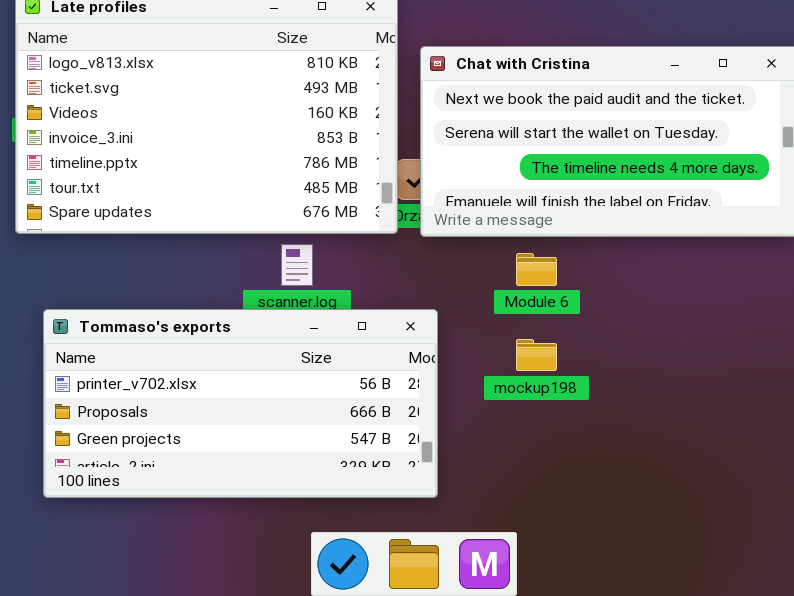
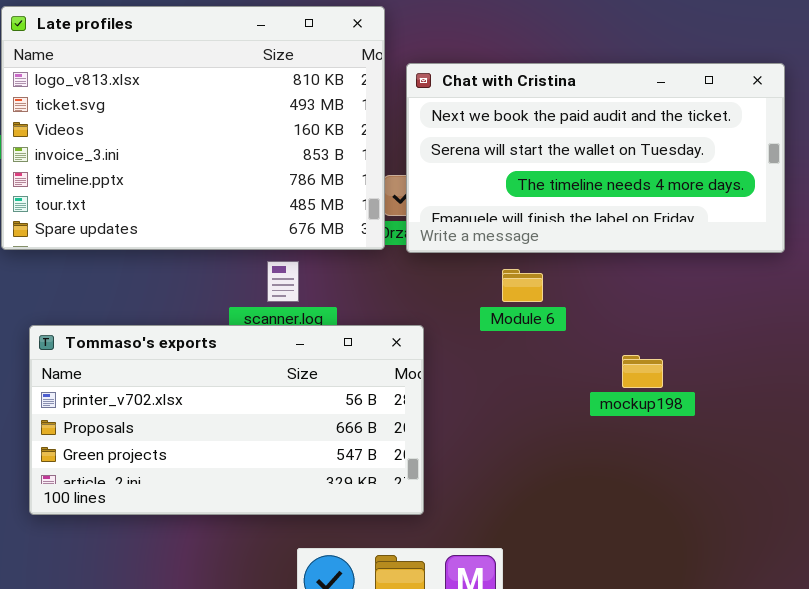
mockup198: [516,339,557,371] -> [622,355,663,388], moved

